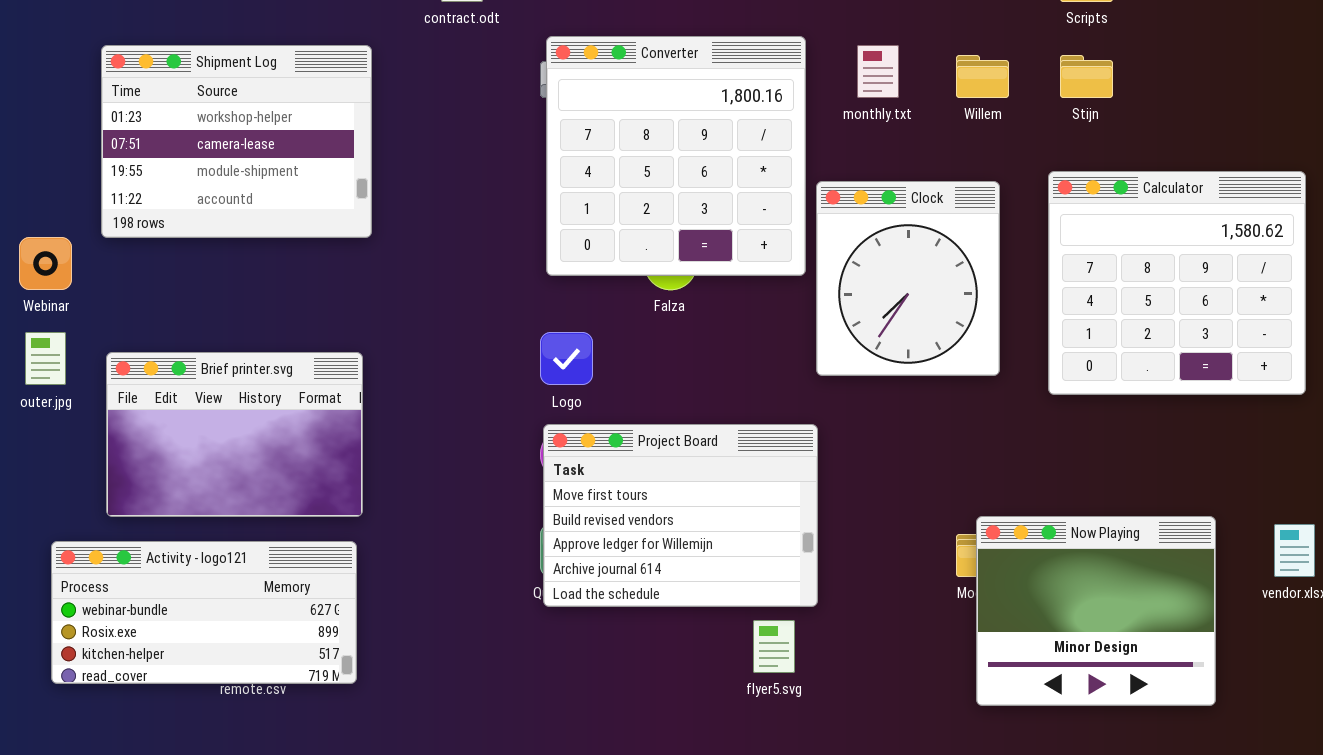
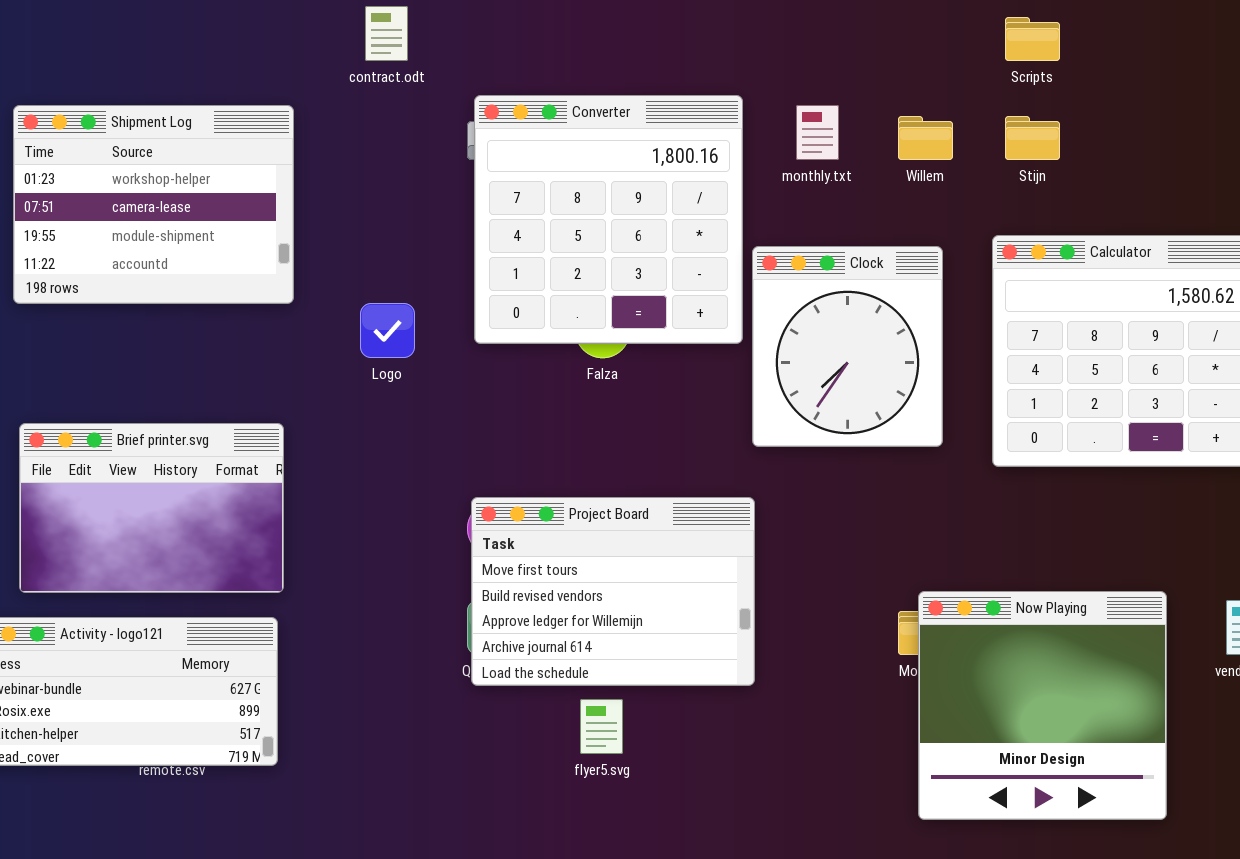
Logo: [540,332,593,385] -> [360,303,415,358], moved
Now Playing: [976,516,1216,706] -> [918,591,1167,820], resized
flyer5.svg: [753,620,795,673] -> [580,699,623,754], moved

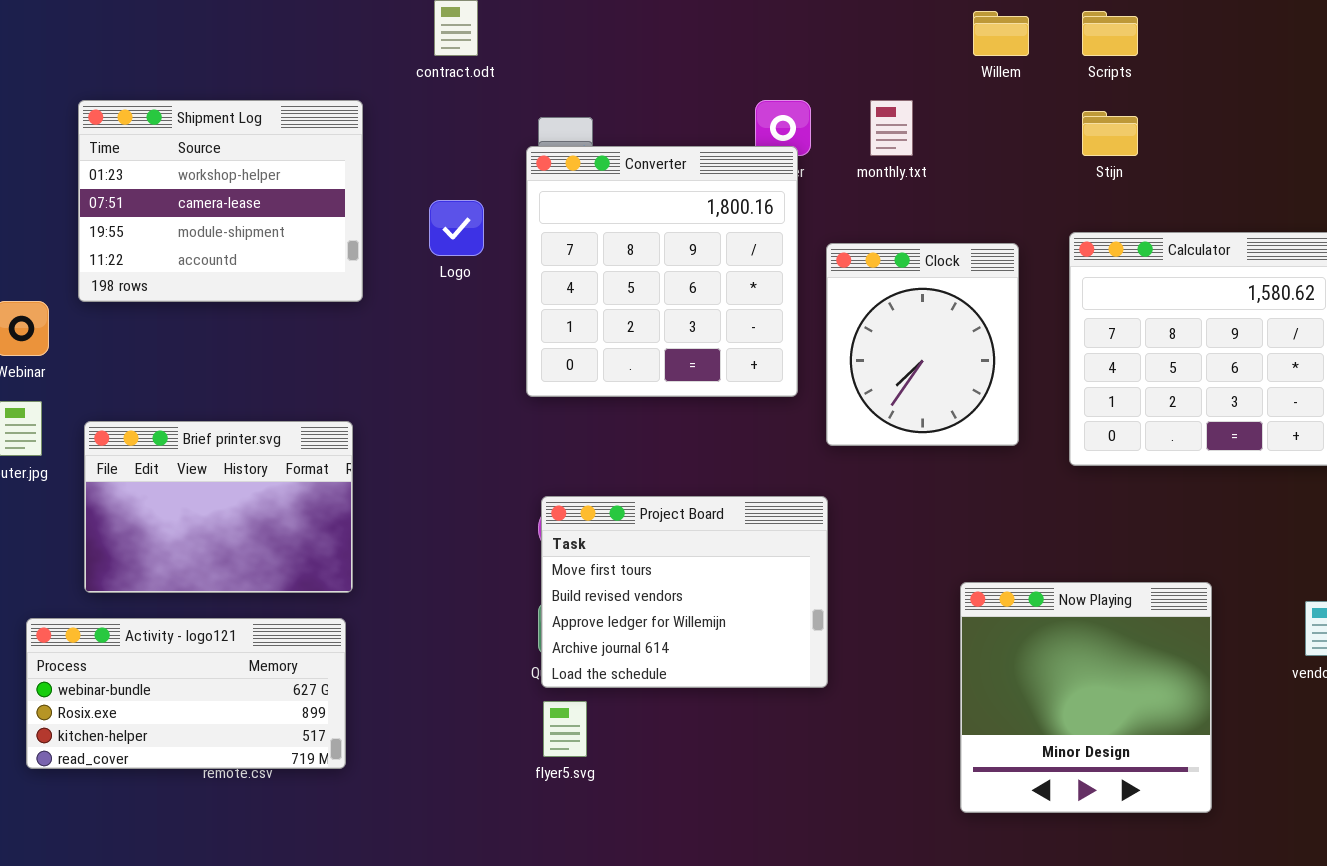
Converter: [474,95,743,344] -> [526,146,798,397], moved
Willem: [898,116,953,160] -> [973,11,1029,56], moved
Logo: [360,303,415,358] -> [429,200,484,256], moved
Now Playing: [918,591,1167,820] -> [960,582,1212,813], moved
flyer5.svg: [580,699,623,754] -> [543,701,587,757], moved

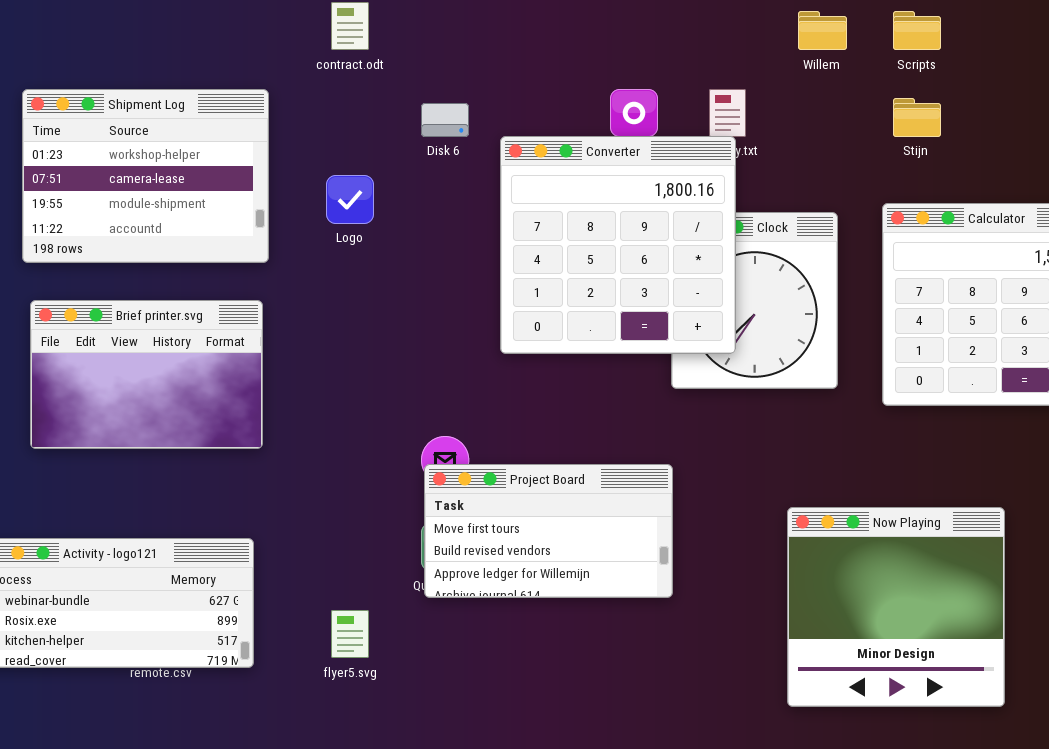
Converter: [526,146,798,397] -> [500,136,736,354], moved
Brief printer.svg: [84,421,353,593] -> [30,300,263,449], moved
Project Board: [541,496,828,688] -> [424,464,673,598], resized
flyer5.svg: [543,701,587,757] -> [331,610,369,658], moved

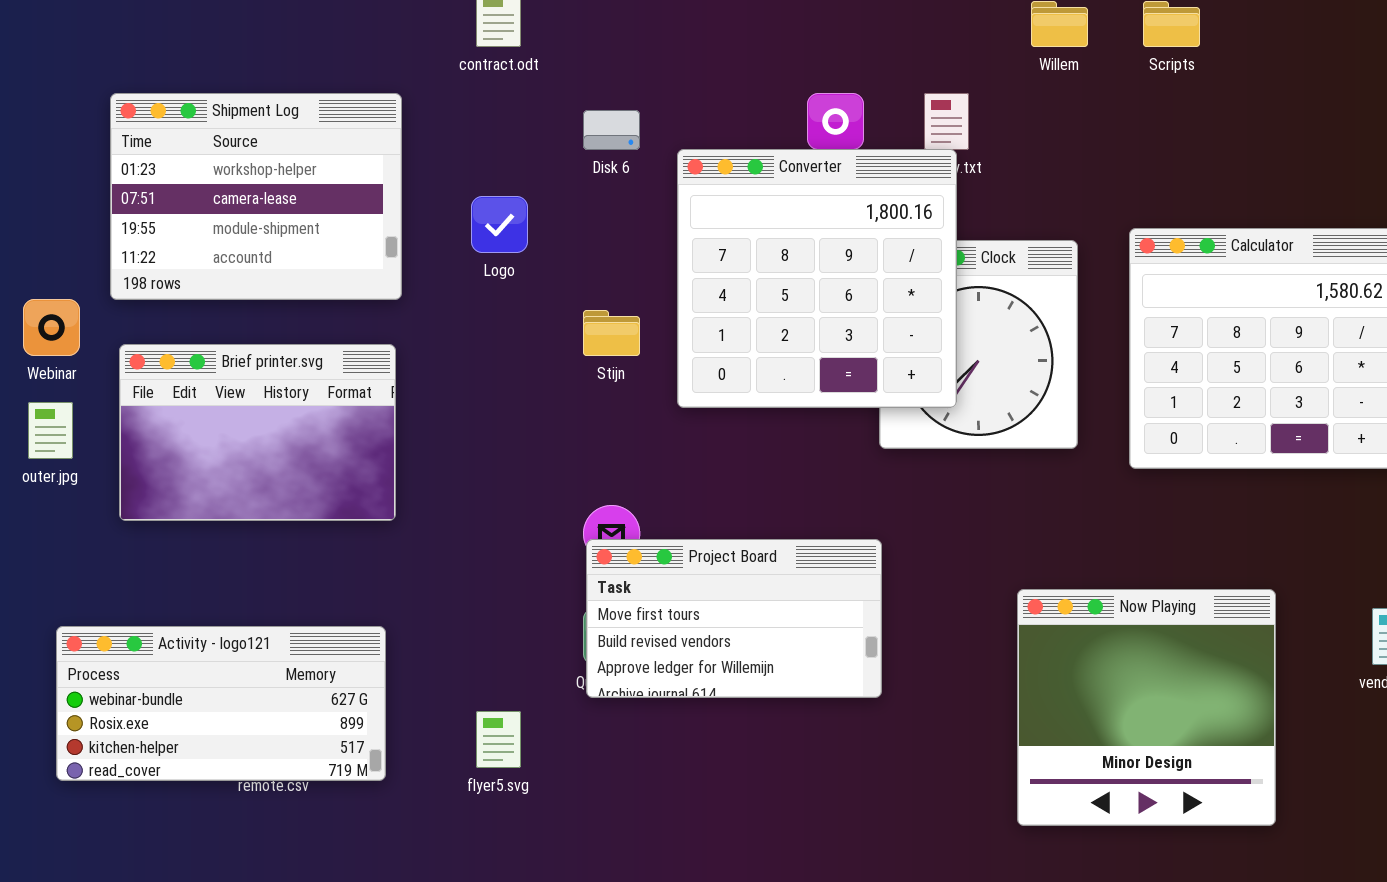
Stijn: [893,98,941,137] -> [583,310,640,356], moved

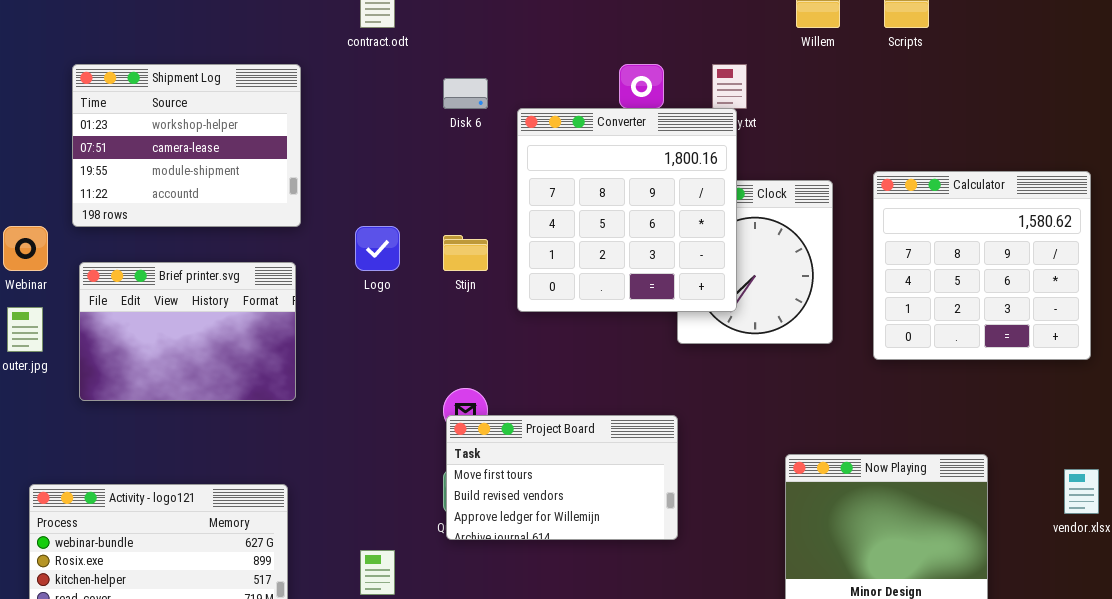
Logo: [471,196,528,253] -> [355,226,400,271], moved

